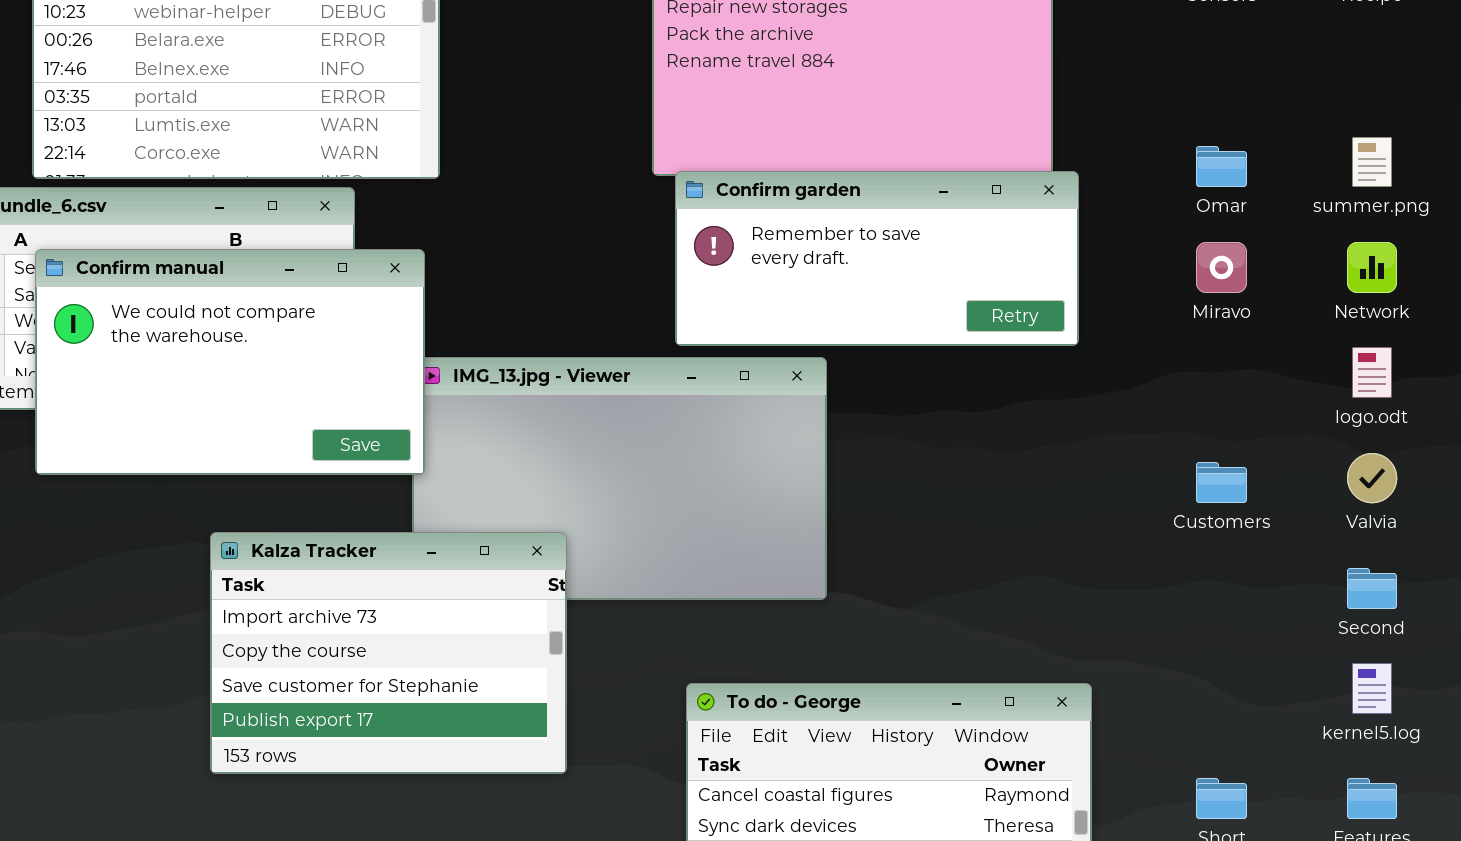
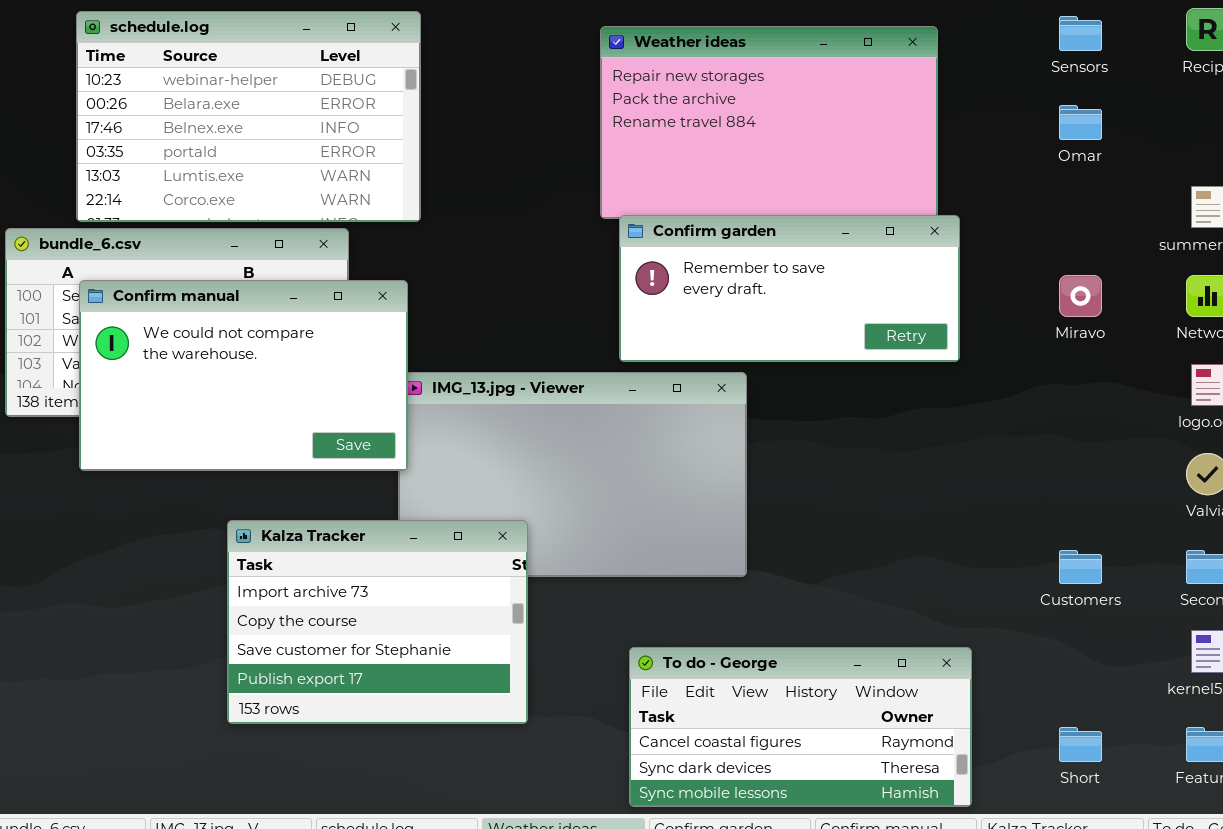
Omar: [1196,146,1247,187] -> [1059,105,1102,140], moved
Customers: [1196,462,1247,503] -> [1059,550,1102,584], moved

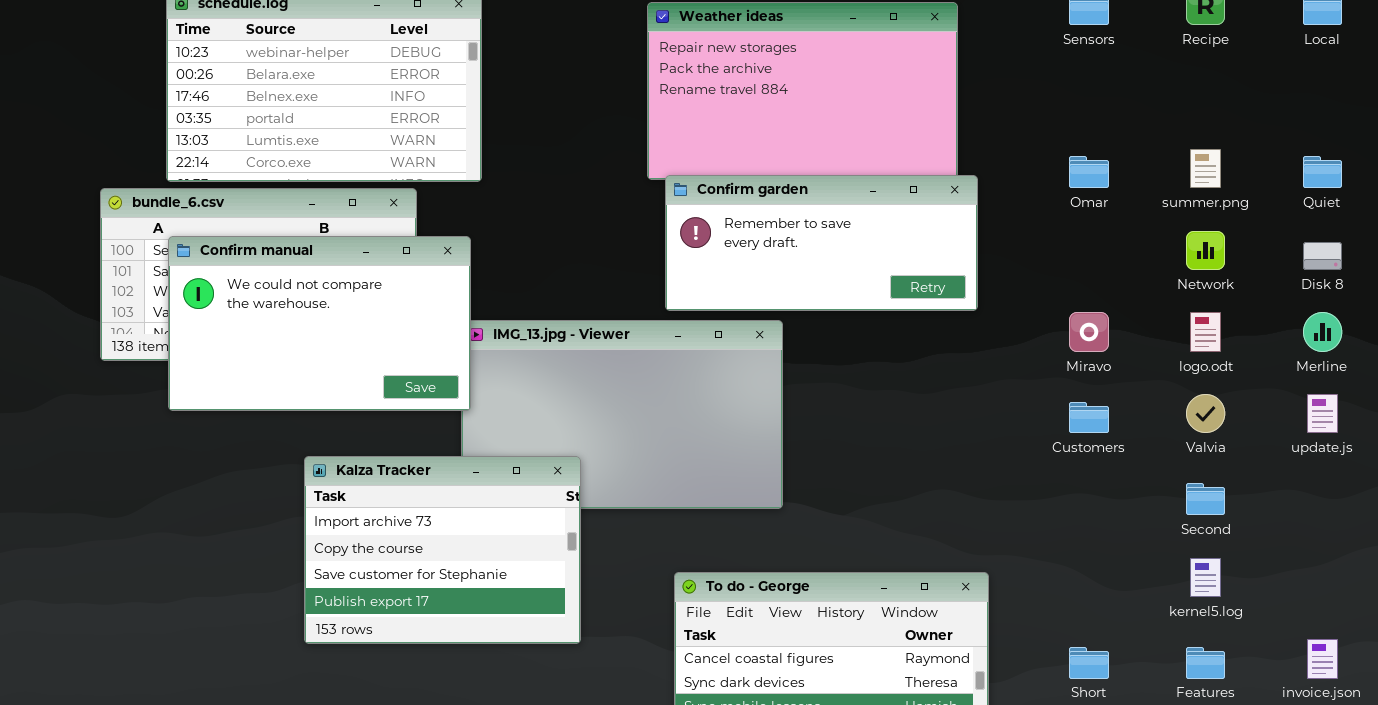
Omar: [1059,105,1102,140] -> [1069,156,1109,188], moved
Miravo: [1059,275,1102,317] -> [1069,312,1109,352], moved
Customers: [1059,550,1102,584] -> [1069,402,1109,433], moved

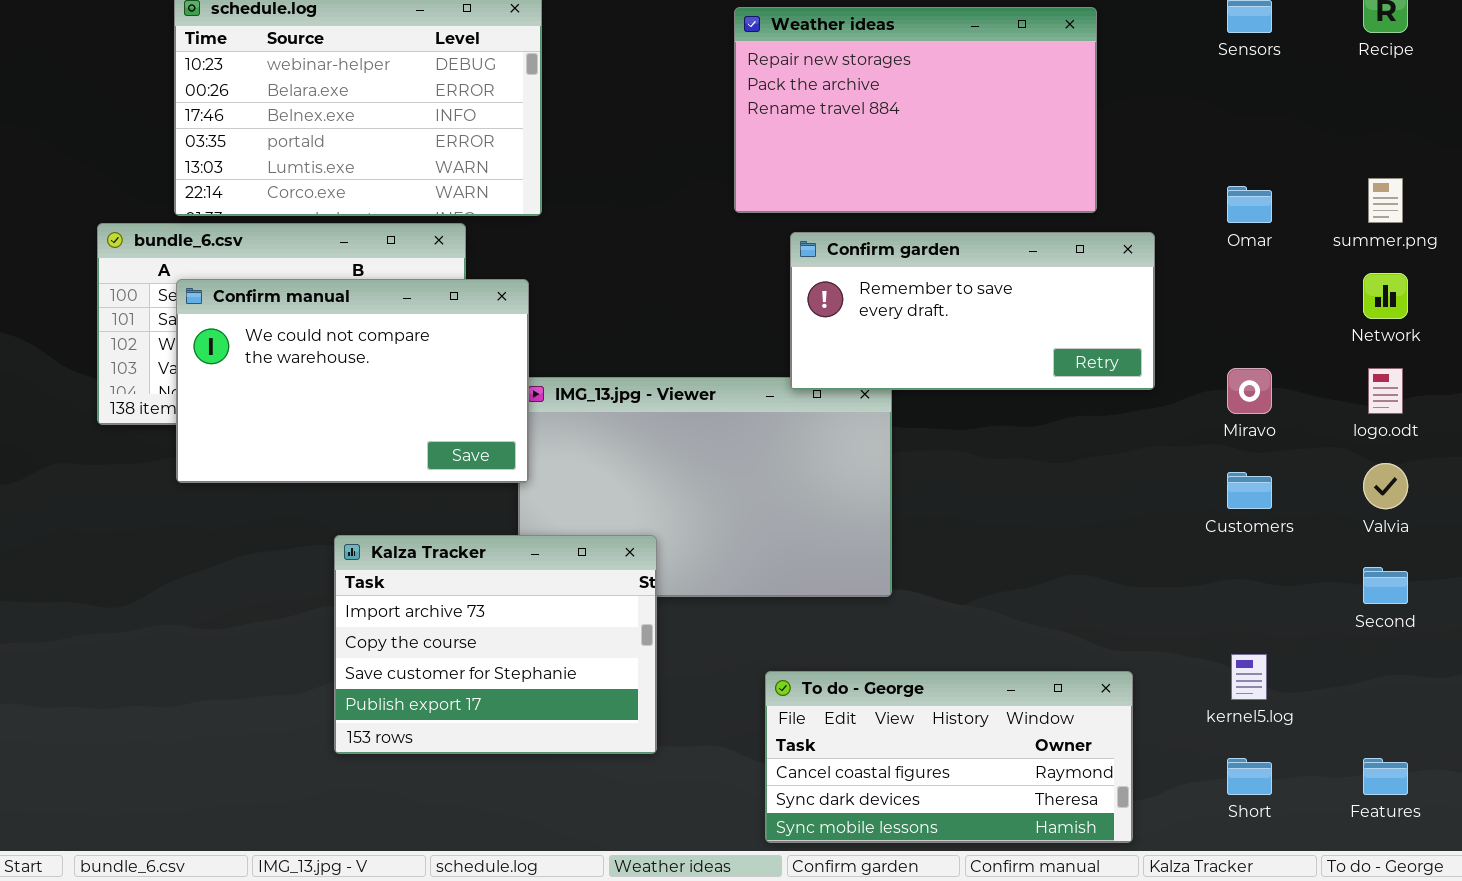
Confirm garden: [665,175,978,311] -> [790,232,1155,390], moved
kernel5.log: [1190,558,1221,597] -> [1231,654,1267,700], moved

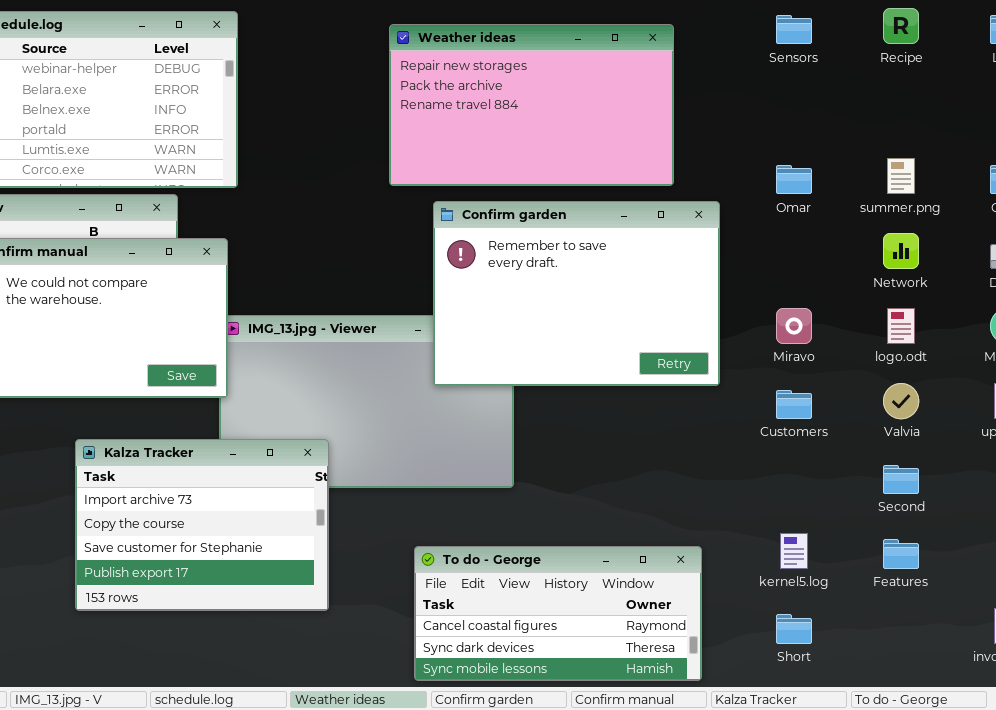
Confirm garden: [790,232,1155,390] -> [433,201,720,386], resized
Features: [1363,758,1408,795] -> [883,539,919,569], moved

